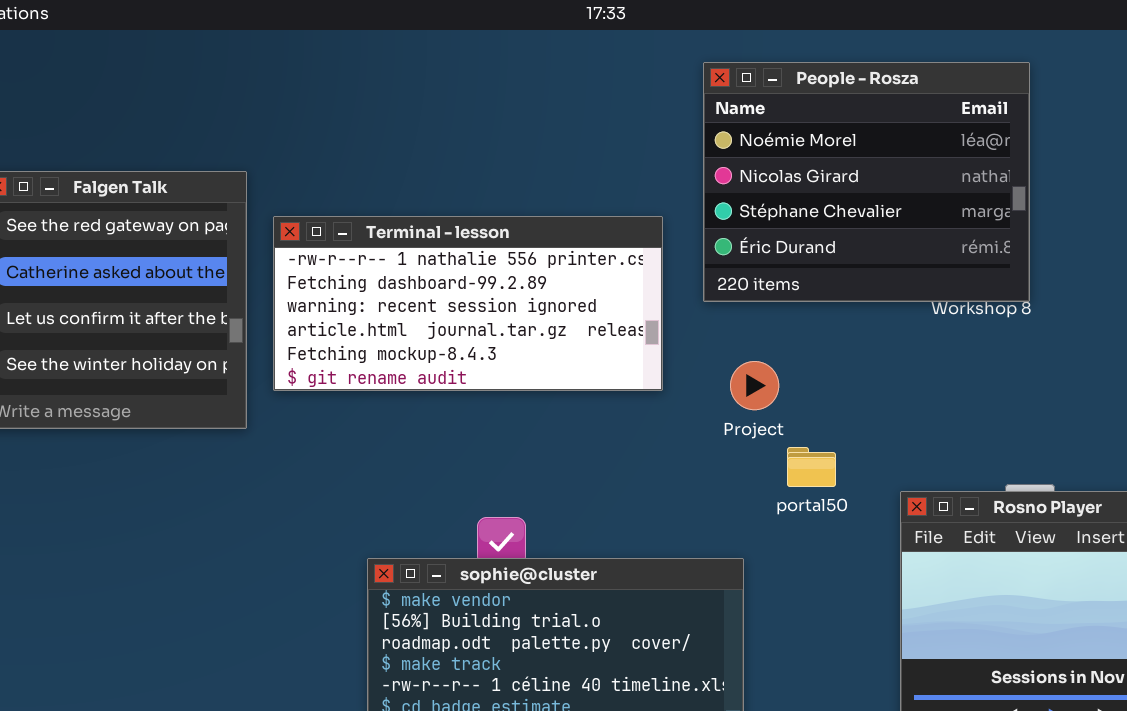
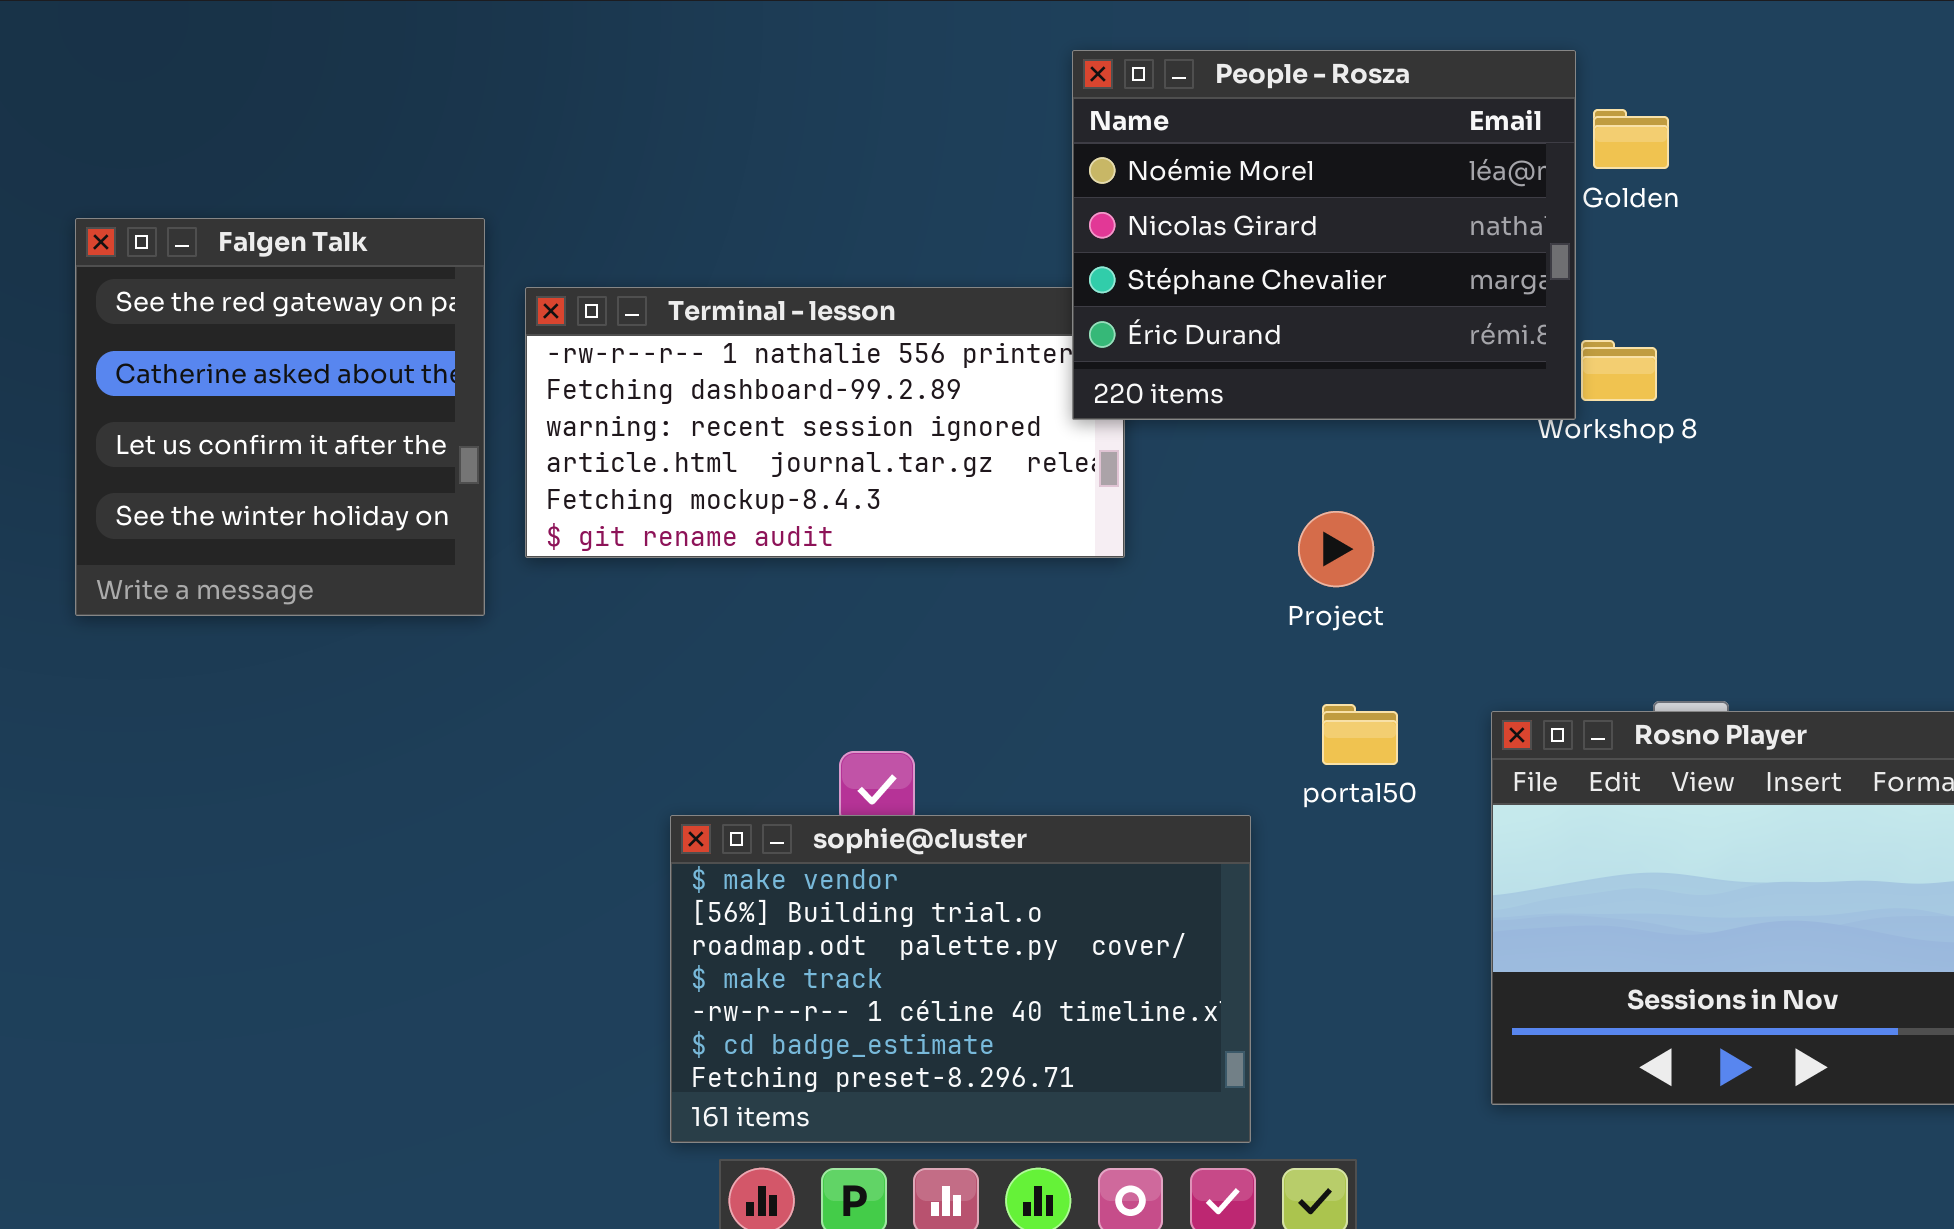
People - Rosza: [703,62,1030,302] -> [1072,50,1576,420], moved
Project: [730,361,779,410] -> [1298,511,1374,587], moved
portal50: [787,447,836,487] -> [1322,704,1398,765], moved

